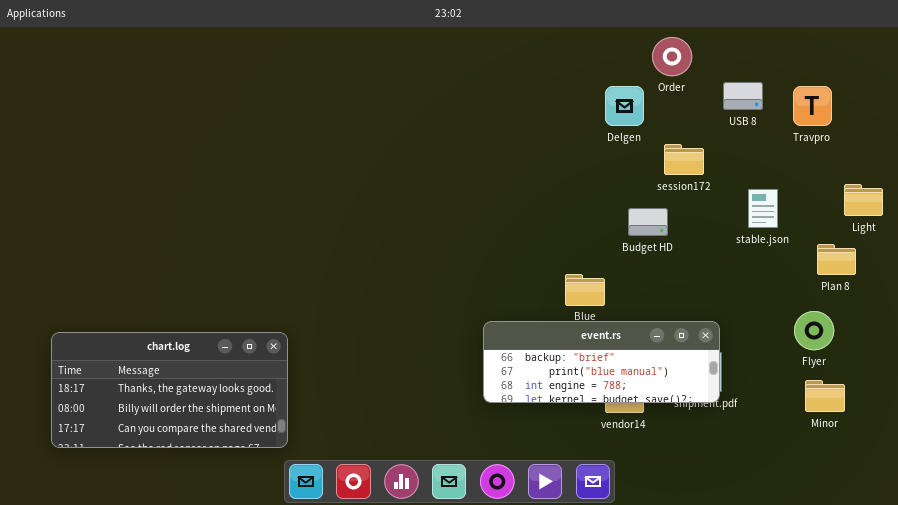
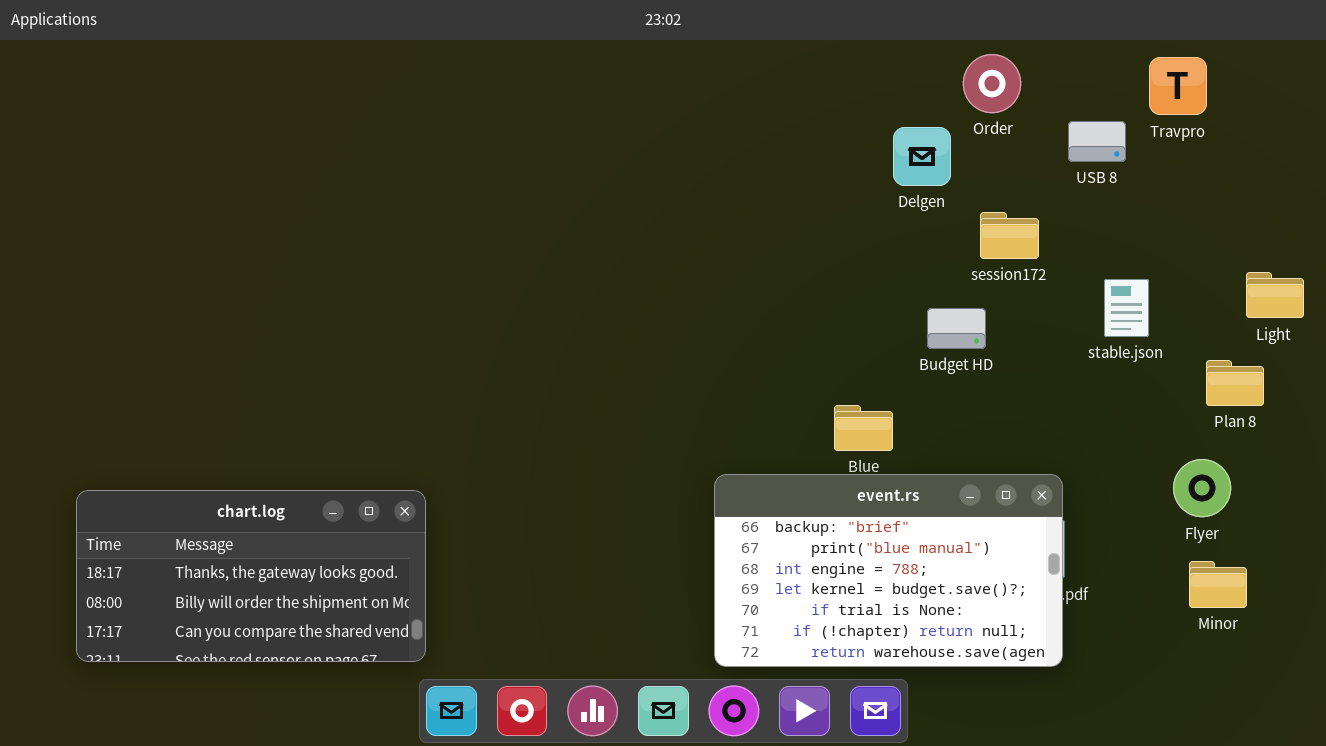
Travpro: [793,86,832,126] -> [1149,57,1207,115], moved
event.rs: [483,321,720,403] -> [714,474,1063,667], resized

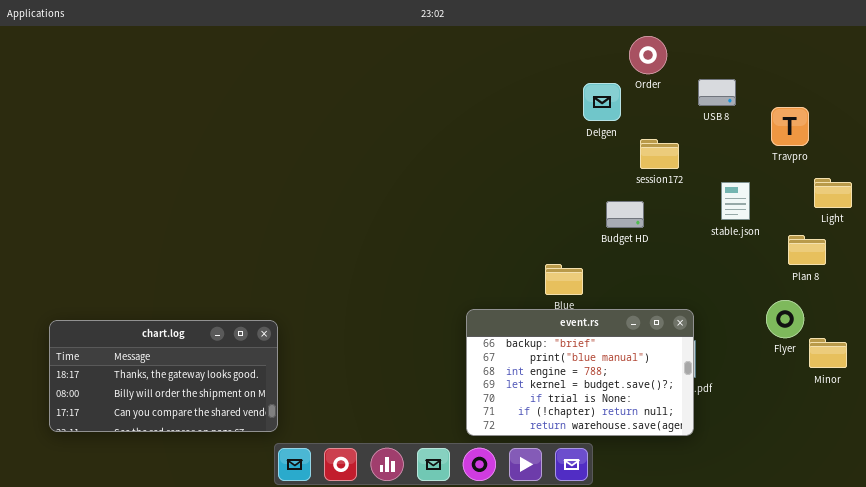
Travpro: [1149,57,1207,115] -> [771,107,809,146], moved
Minor: [1189,561,1247,608] -> [809,338,847,368], moved

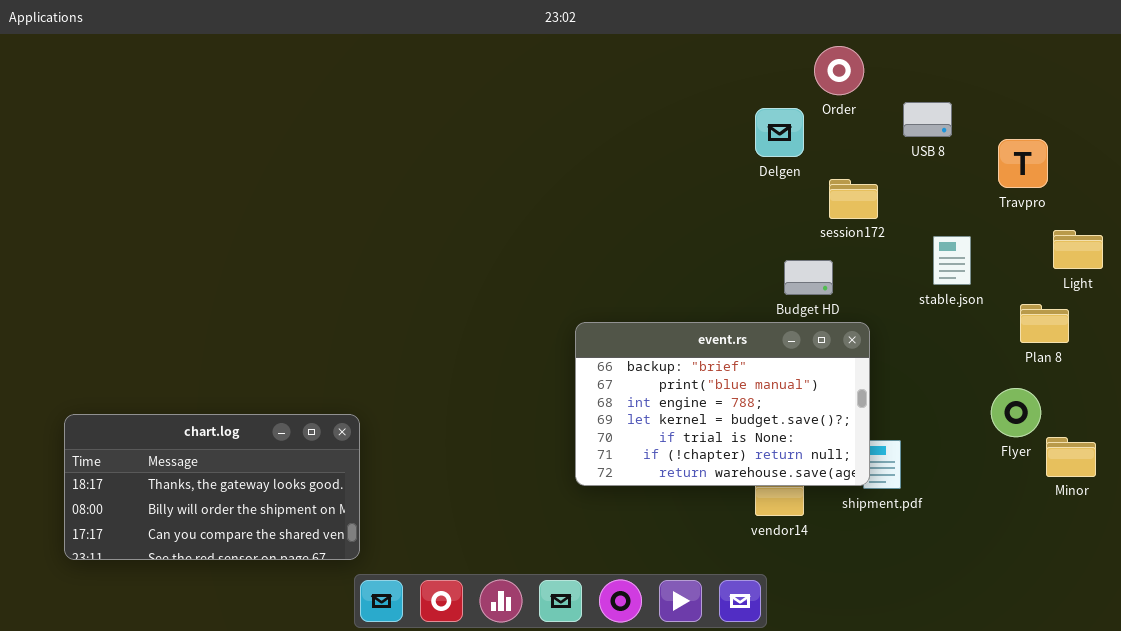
event.rs: [466,309,694,436] -> [575,322,870,486], moved

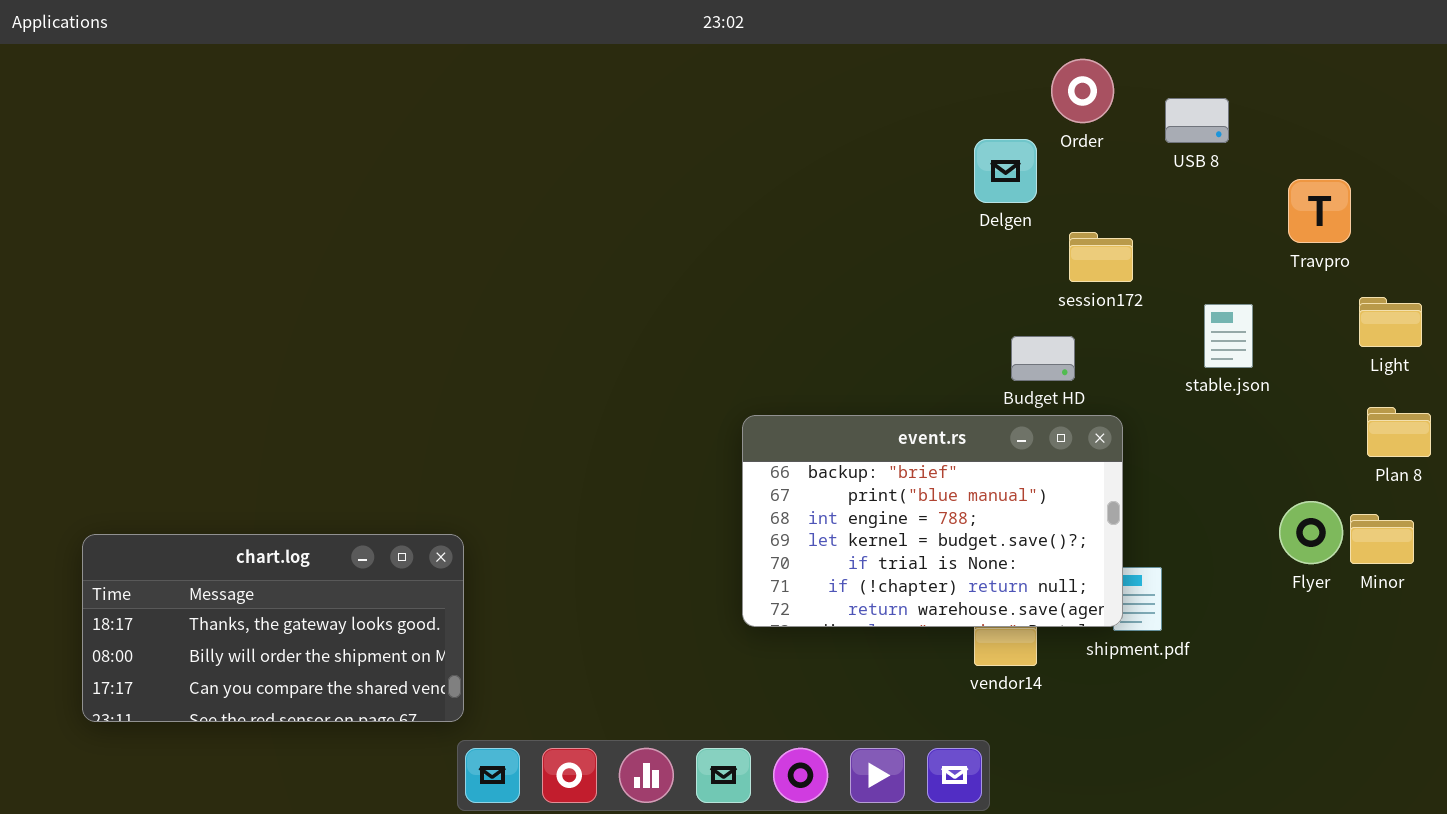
USB 8: [903,102,952,137] -> [1165,98,1229,143], moved
Plan 8: [1020,304,1069,343] -> [1367,407,1431,457], moved
Minor: [1046,437,1096,477] -> [1350,514,1414,564], moved

